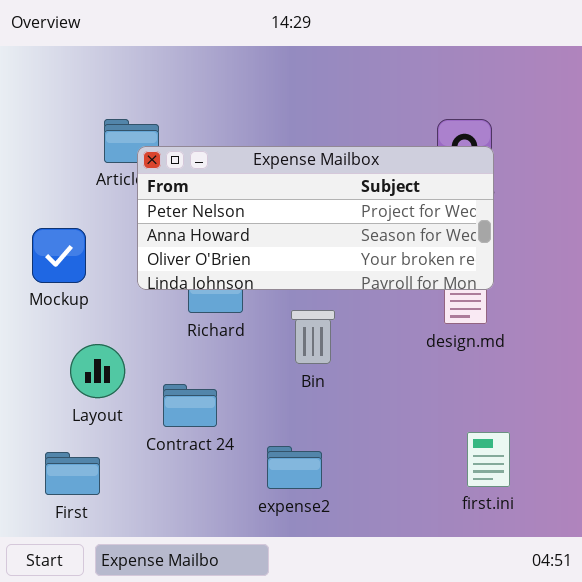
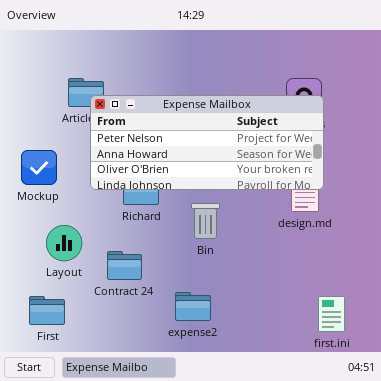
first.ini: [467,432,510,487] -> [318,296,345,332], moved

